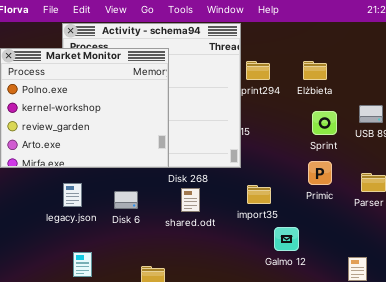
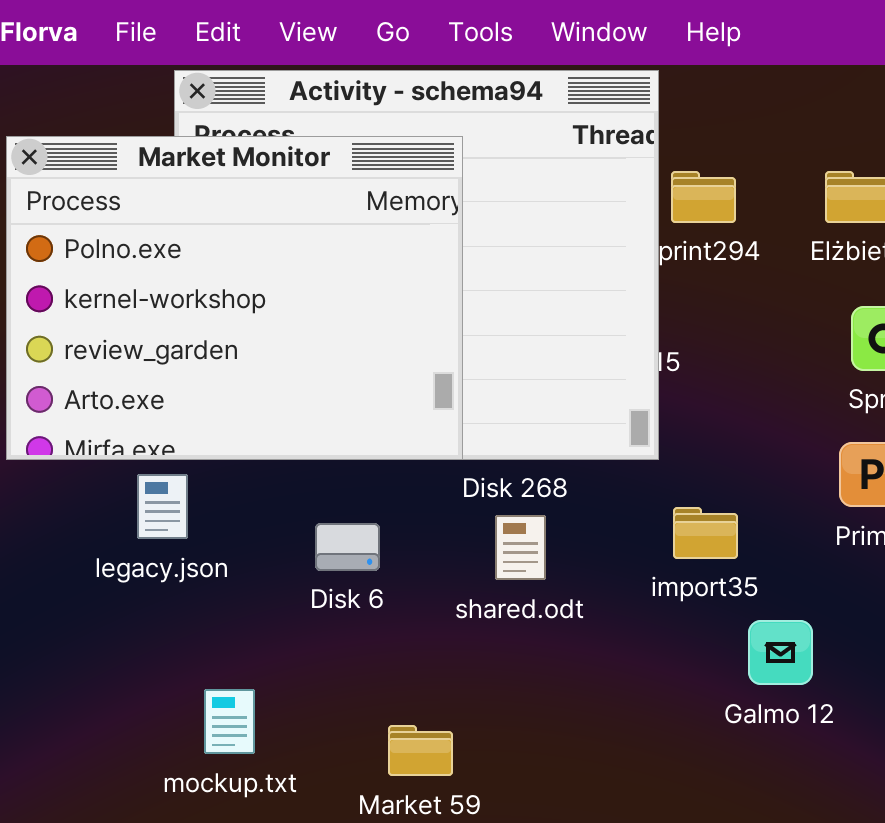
legacy.json: [63,183,82,207] -> [137,474,188,539], moved

